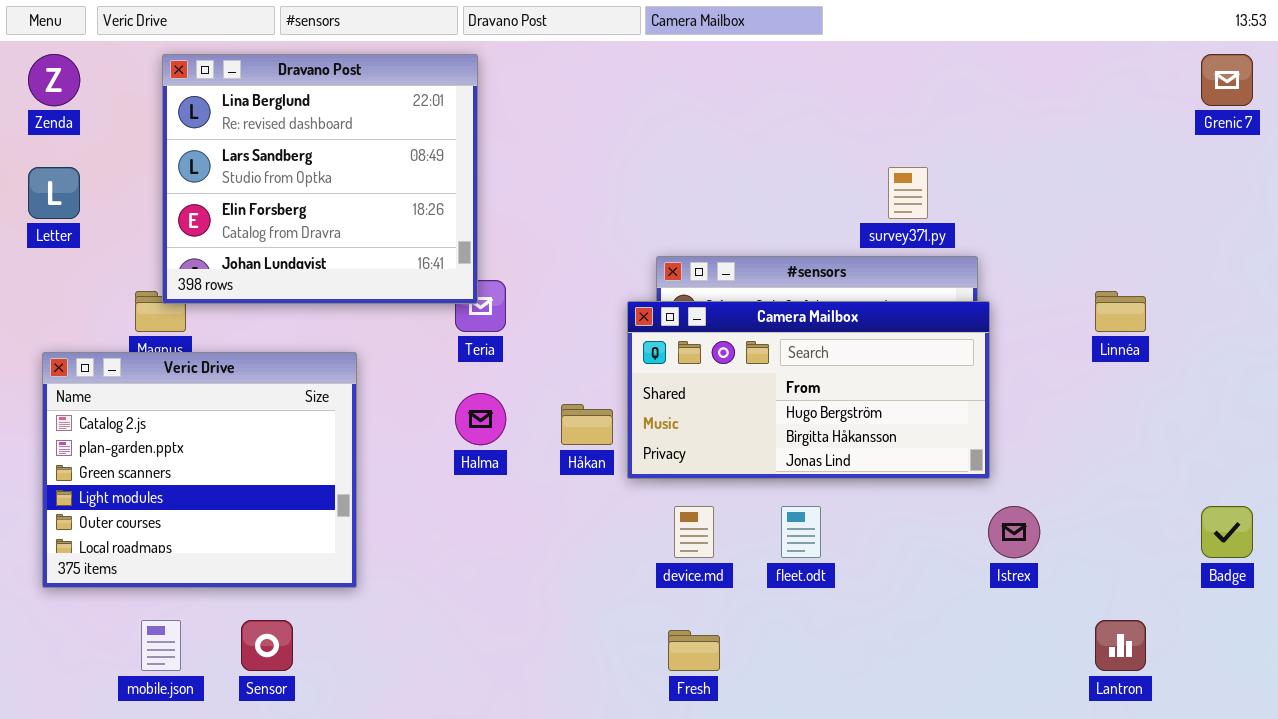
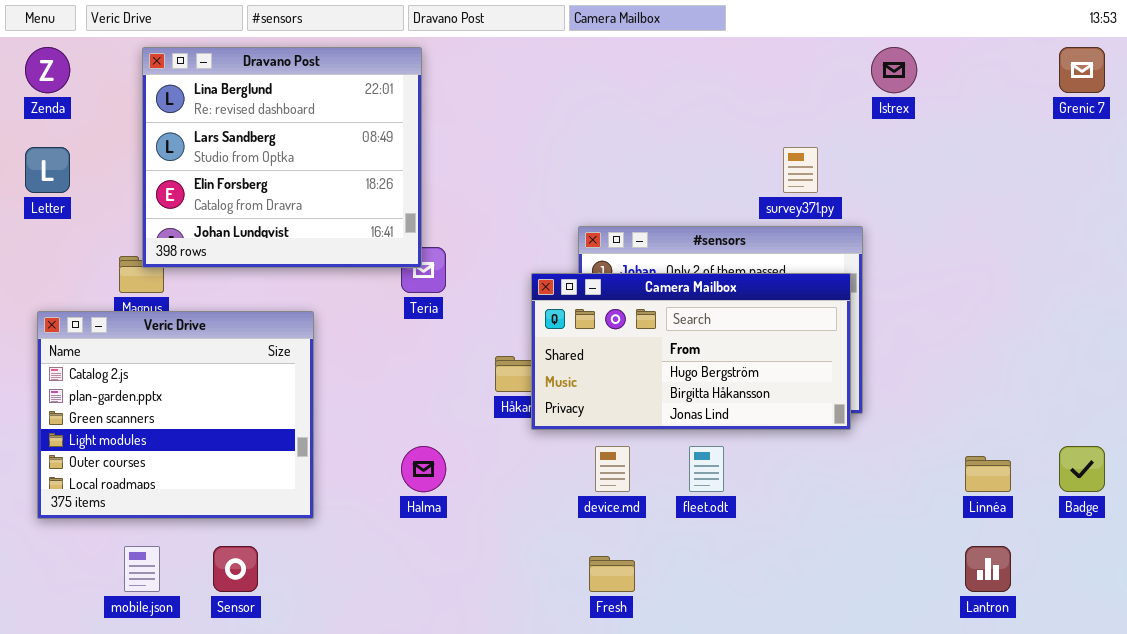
Linnéa: [1095,291,1146,332] -> [965,456,1011,492], moved
Camera Mailbox: [627,301,990,479] -> [531,273,851,430], moved
Halma: [455,393,506,445] -> [401,446,446,492], moved
Istrex: [988,506,1040,558] -> [871,47,917,93], moved

